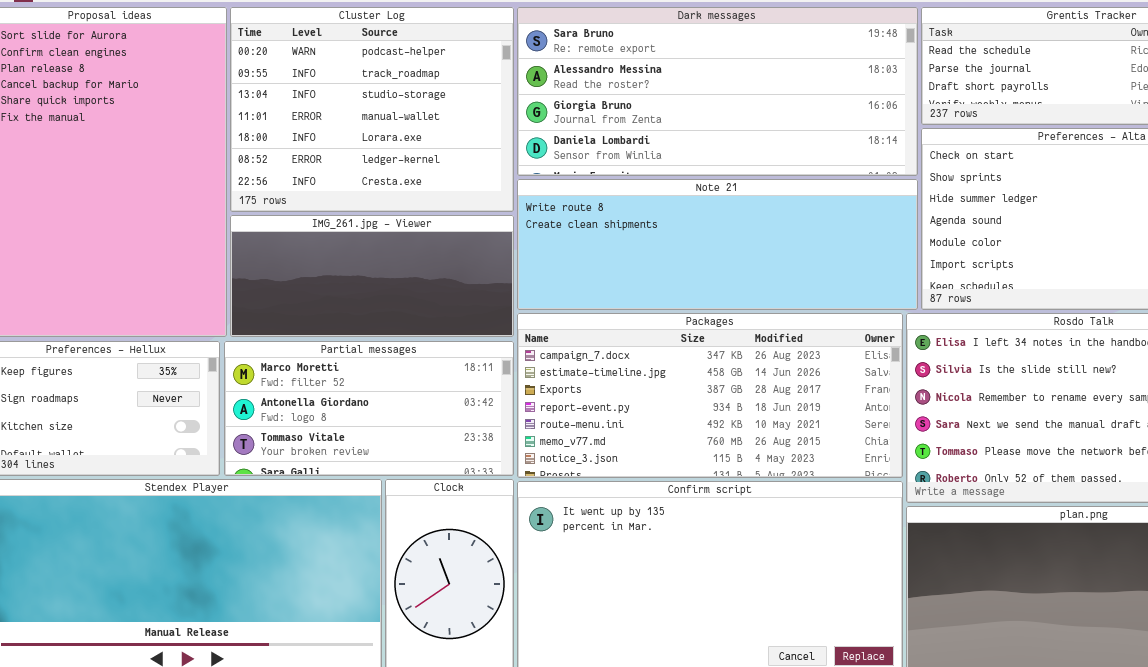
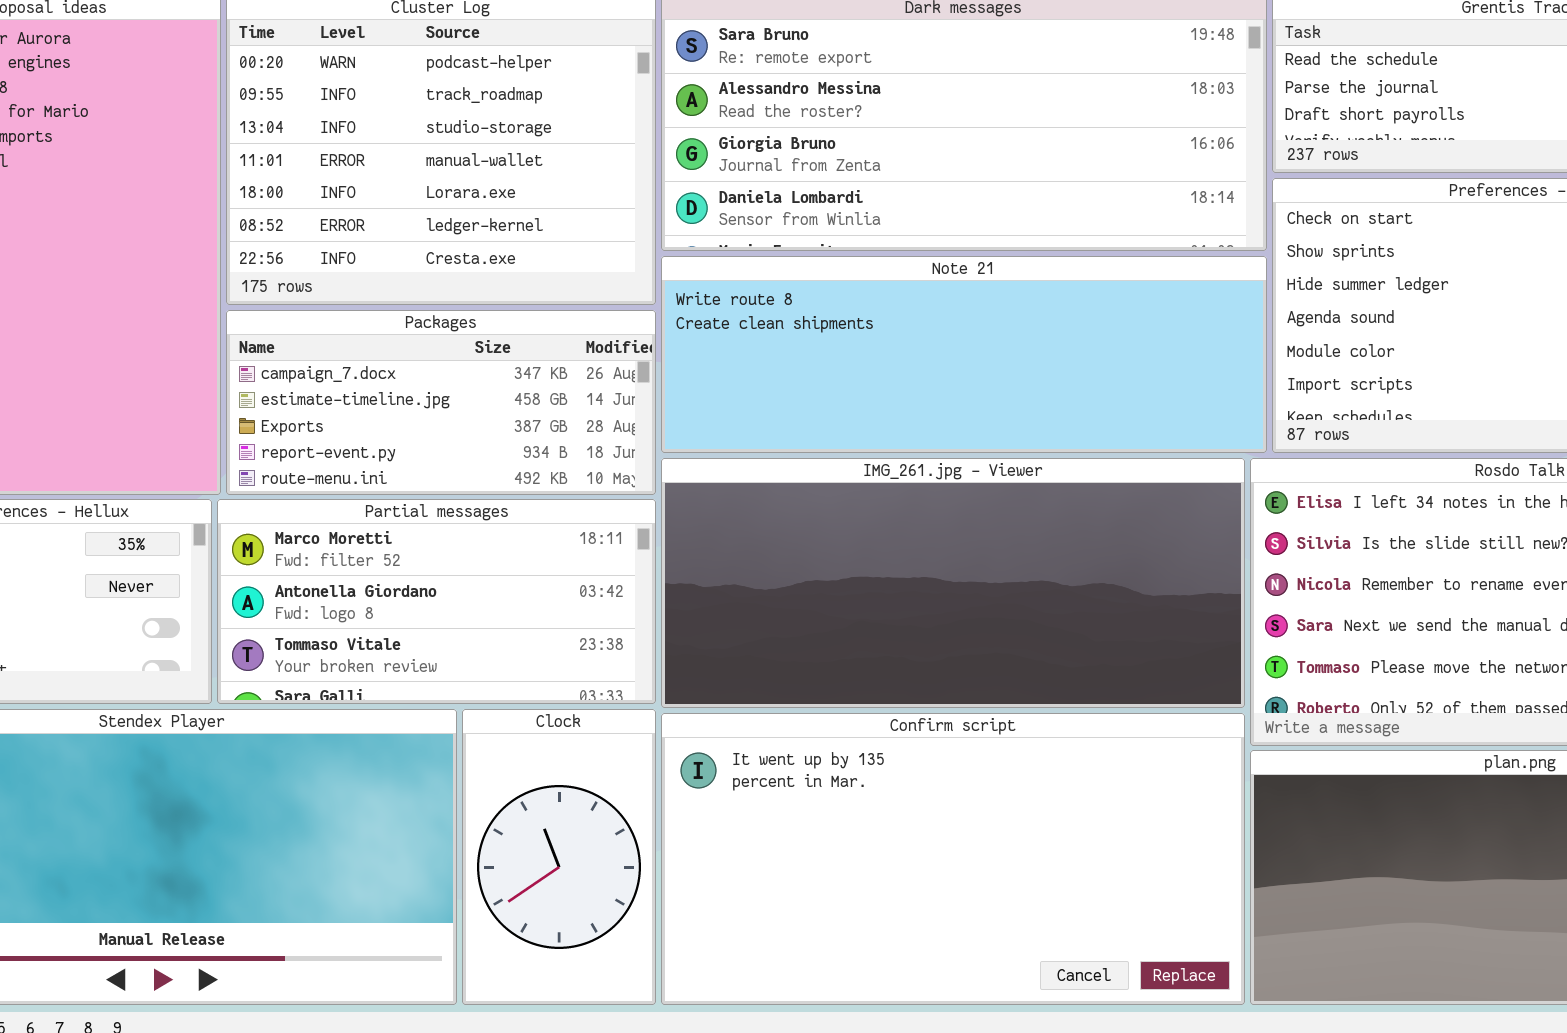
IMG_261.jpg - Viewer: [230,215,514,337] -> [661,458,1245,708], moved, resized
Packages: [517,313,903,478] -> [226,310,656,495], moved, resized

